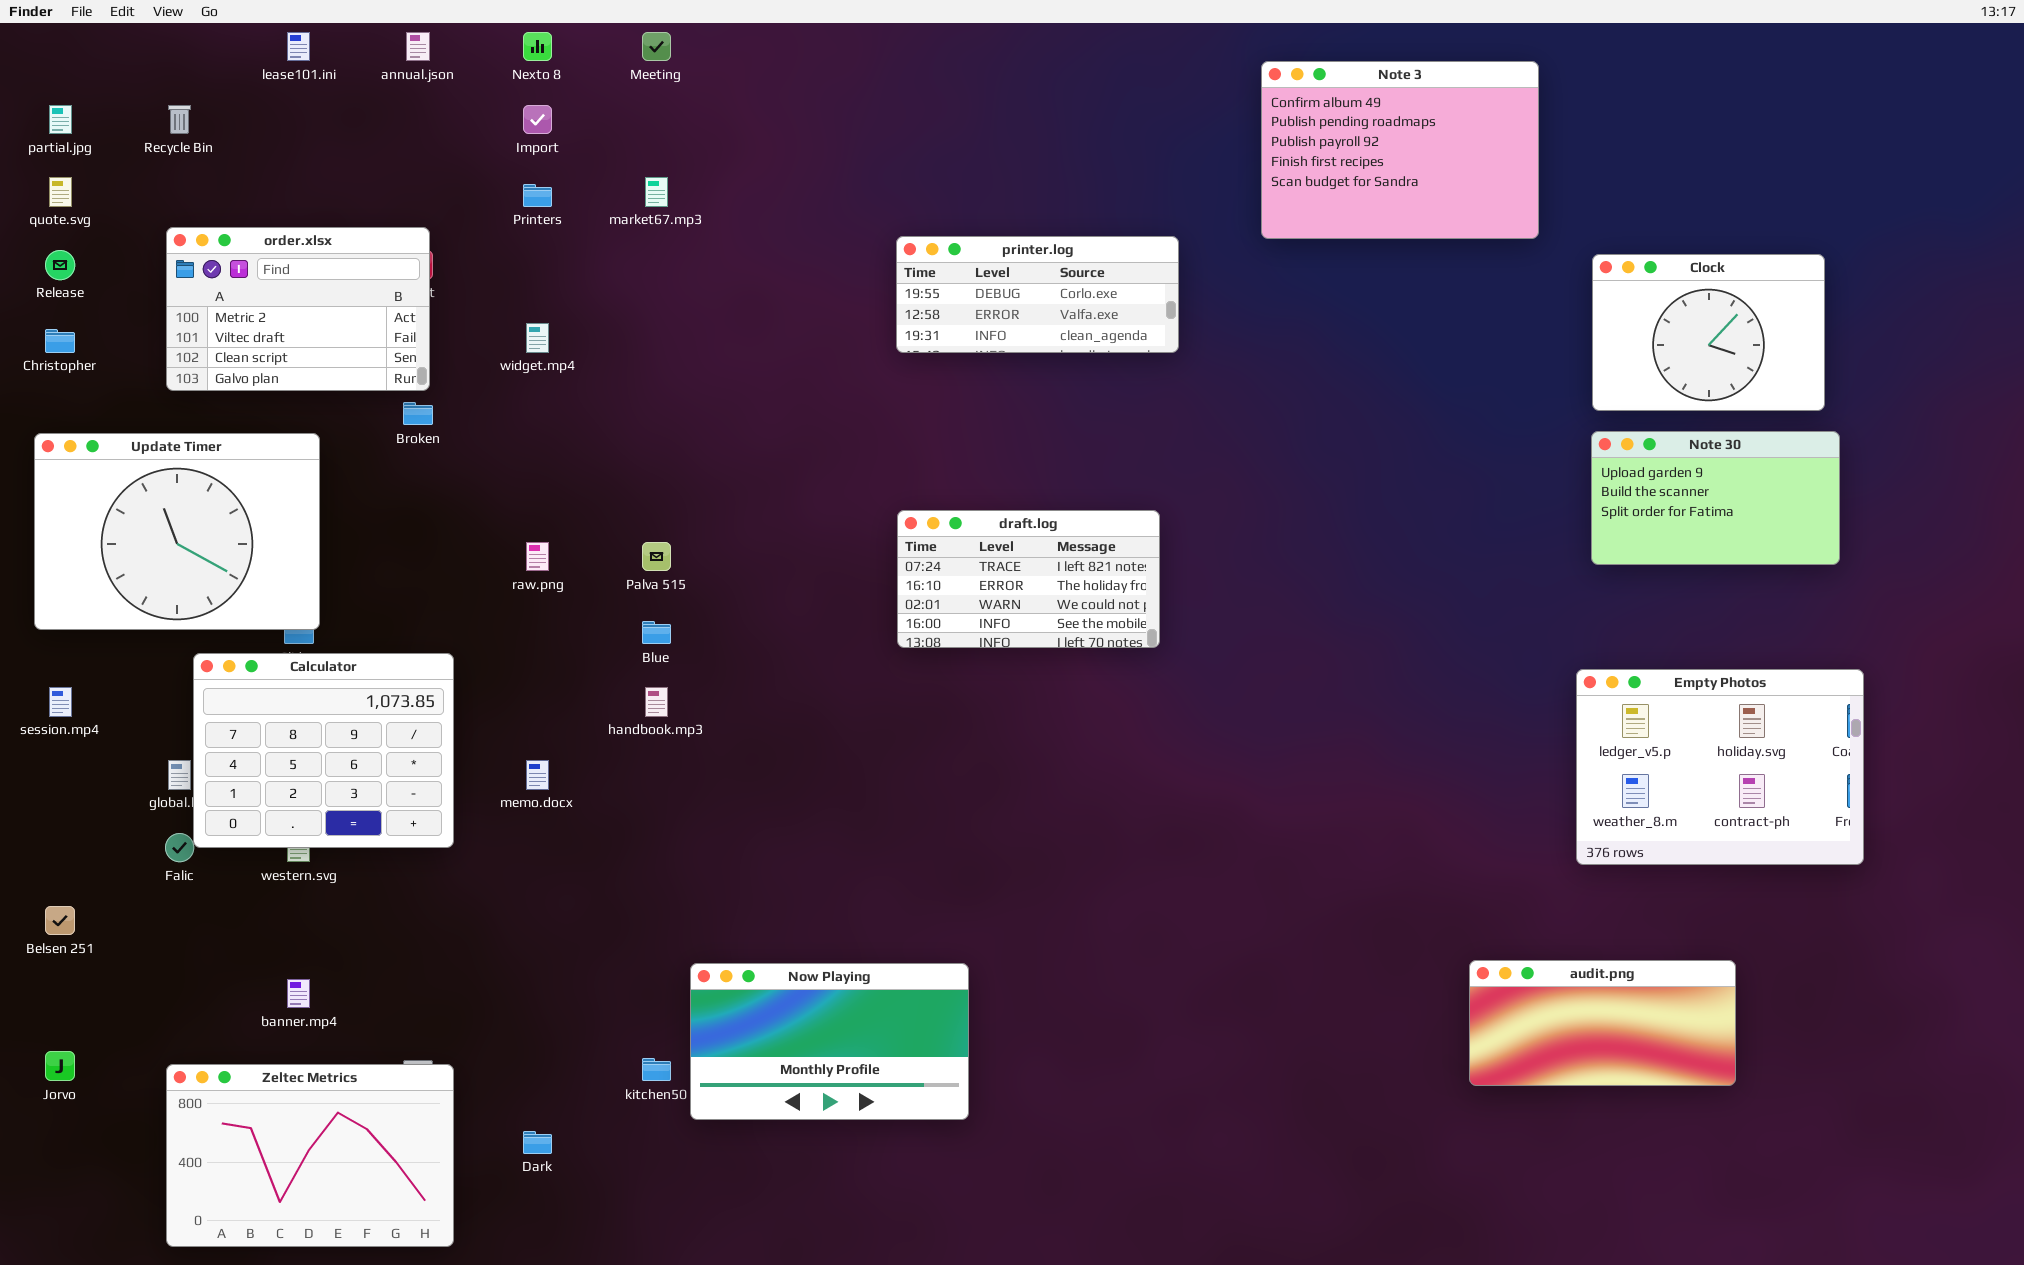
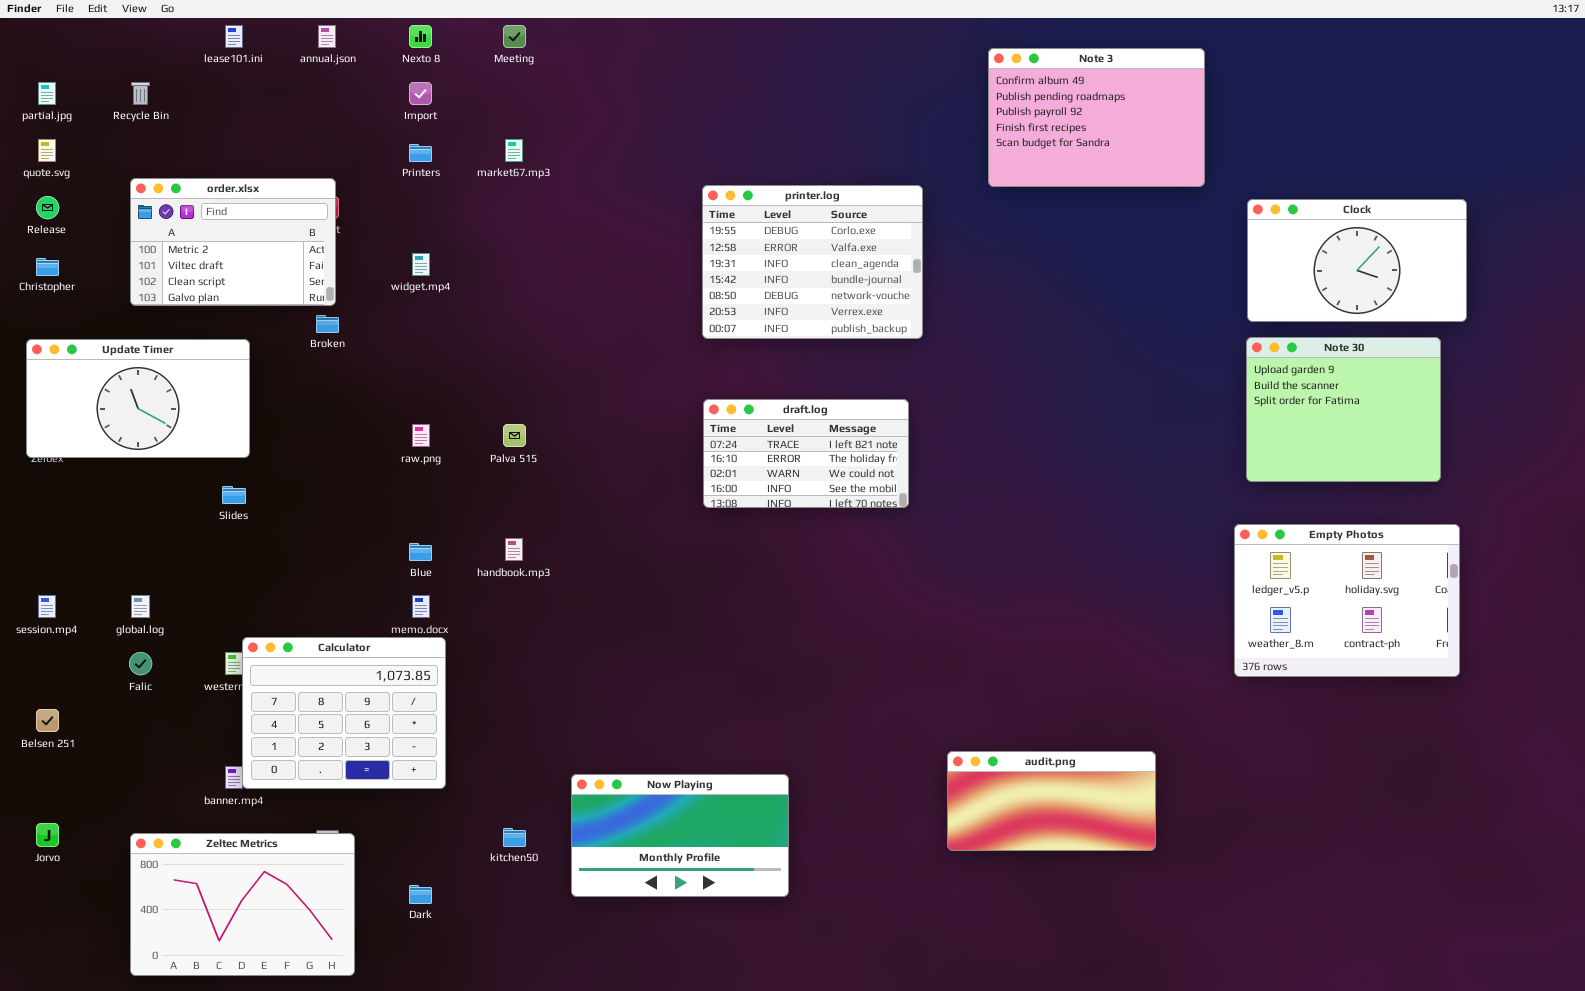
printer.log: [896,236,1179,353] -> [702,185,923,339], resized
Clock: [1592,254,1825,411] -> [1247,199,1467,322], resized
Note 30: [1591,431,1840,565] -> [1246,337,1441,482], resized
Update Timer: [34,433,320,630] -> [26,339,250,458], resized
Blue: [642,621,671,644] -> [409,543,432,561], moved
Calculator: [193,653,454,848] -> [242,637,446,789], moved
session.mp4: [49,687,72,717] -> [38,595,56,618], moved
audit.png: [1469,960,1736,1086] -> [947,751,1156,851], moved
Now Playing: [690,963,969,1120] -> [571,774,789,897], moved

